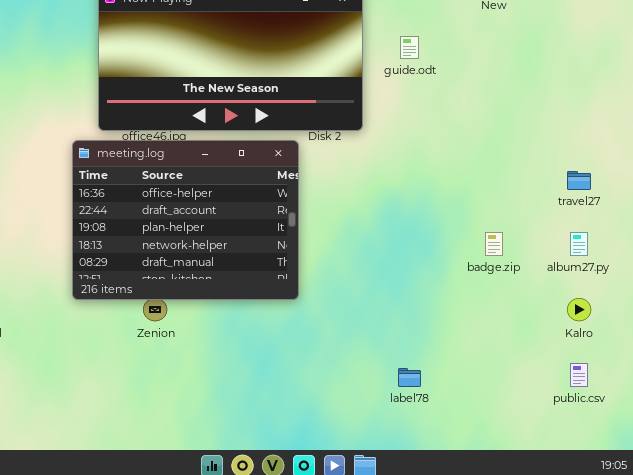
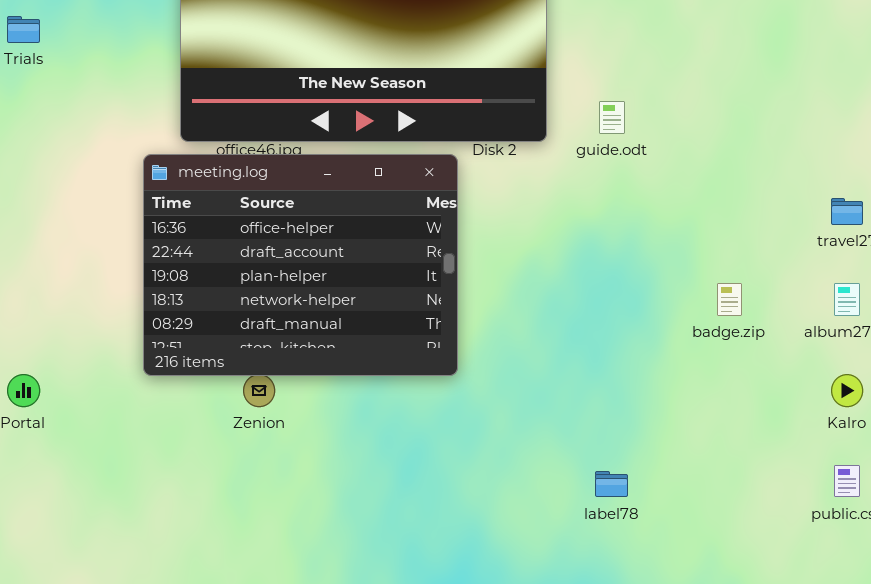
guide.odt: [400,36,419,59] -> [599,101,625,134], moved

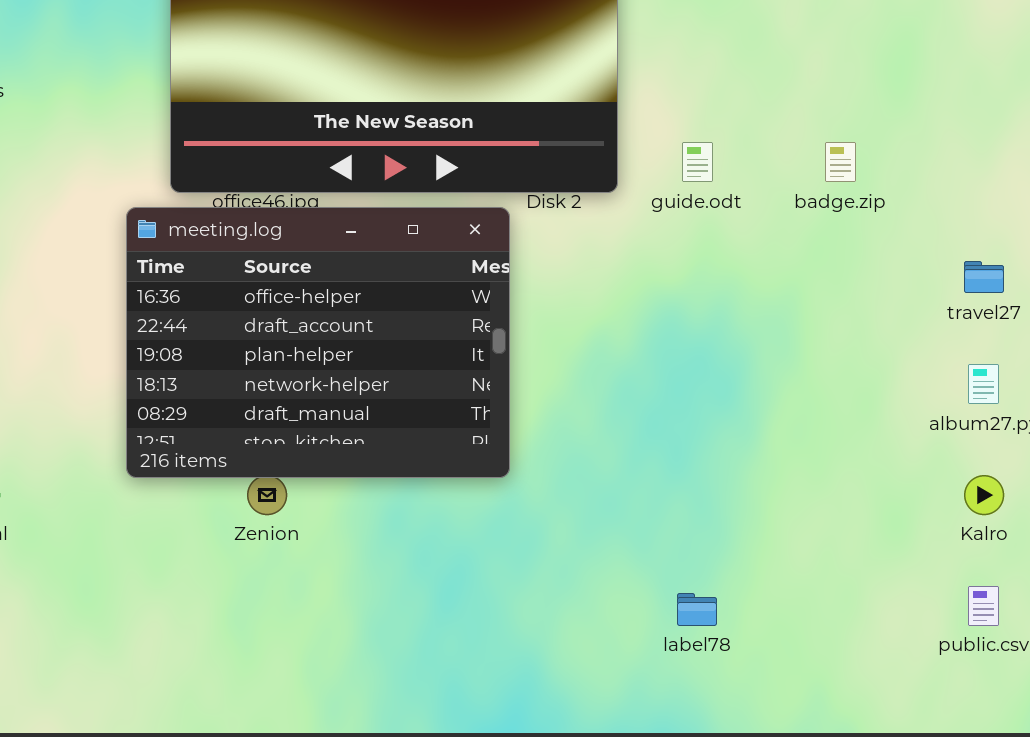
badge.zip: [717,283,742,316] -> [825,142,856,182], moved

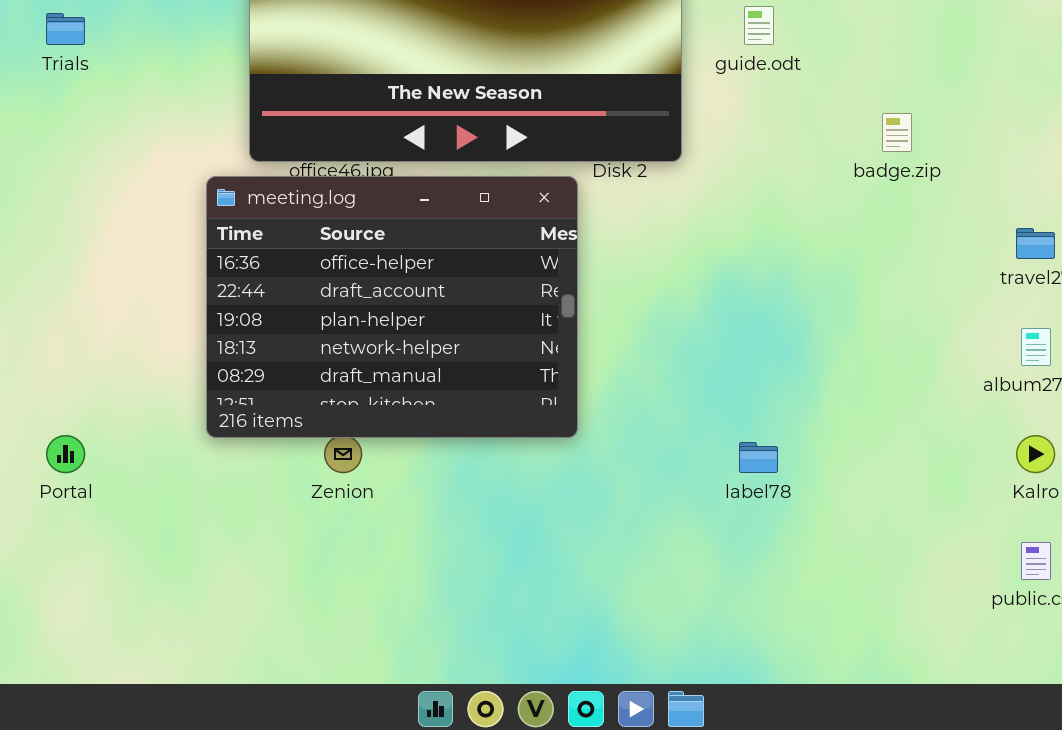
guide.odt: [682,142,713,182] -> [744,6,774,45], moved
label78: [677,593,717,626] -> [739,442,778,473], moved

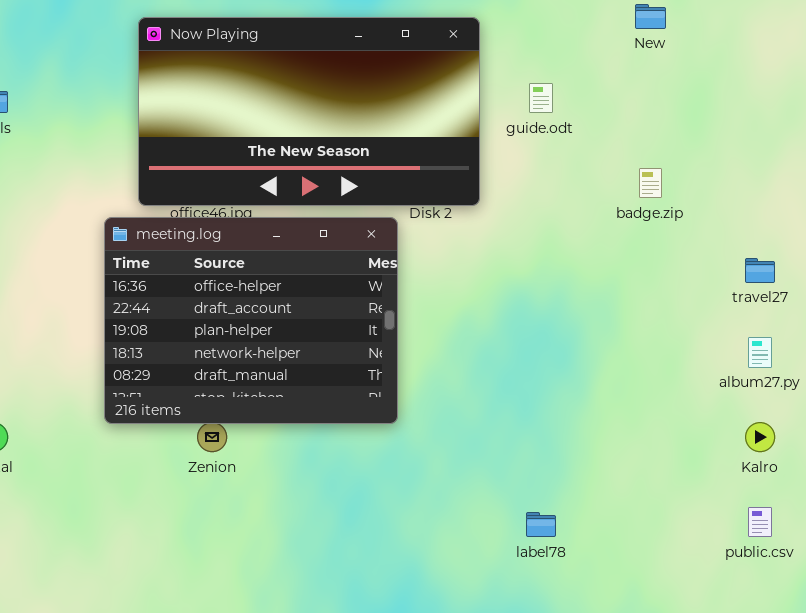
label78: [739,442,778,473] -> [526,512,556,537], moved

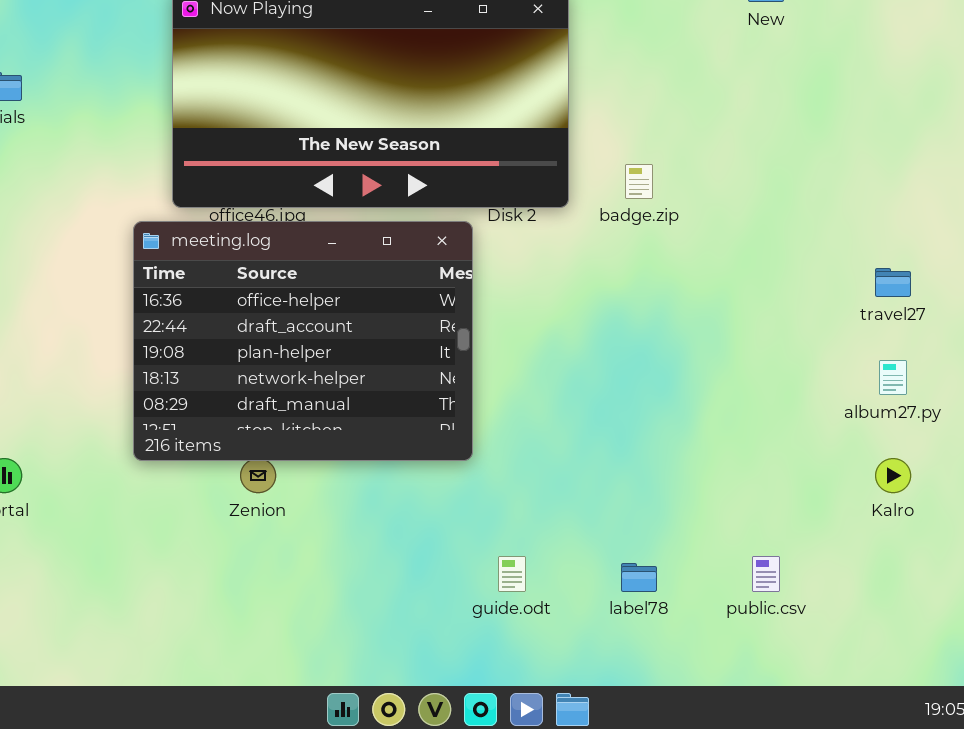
guide.odt: [529,83,553,113] -> [498,556,526,592], moved
badge.zip: [639,168,662,198] -> [625,164,653,199], moved
public.csv: [748,507,772,537] -> [752,556,780,592], moved

